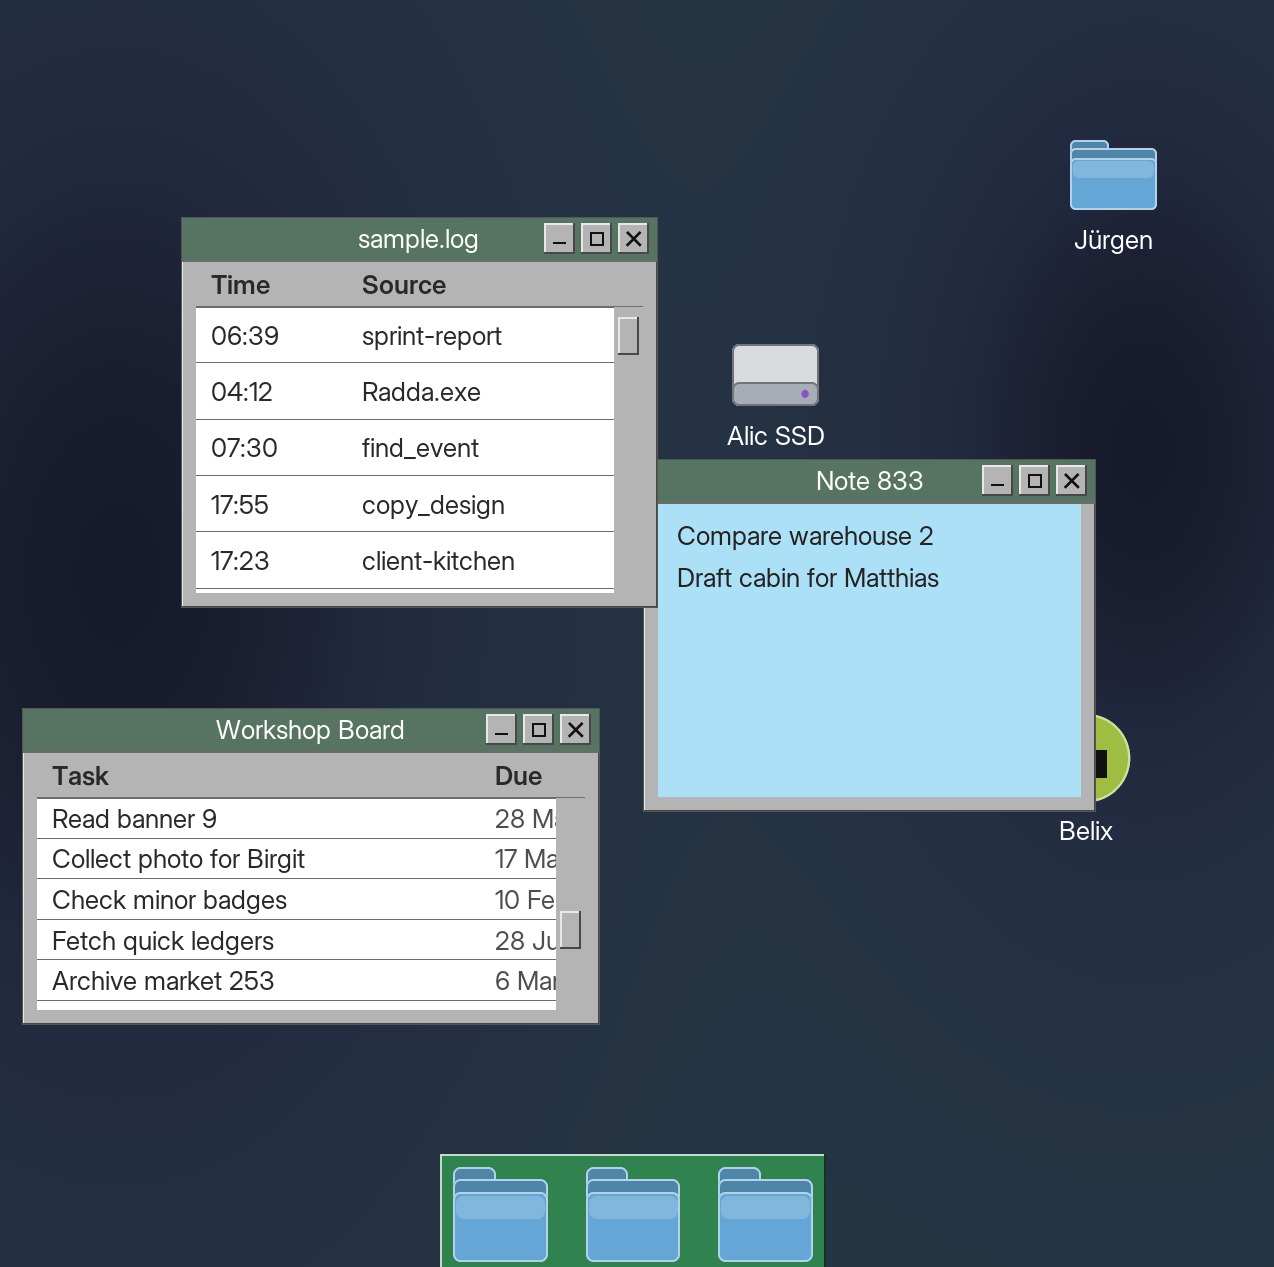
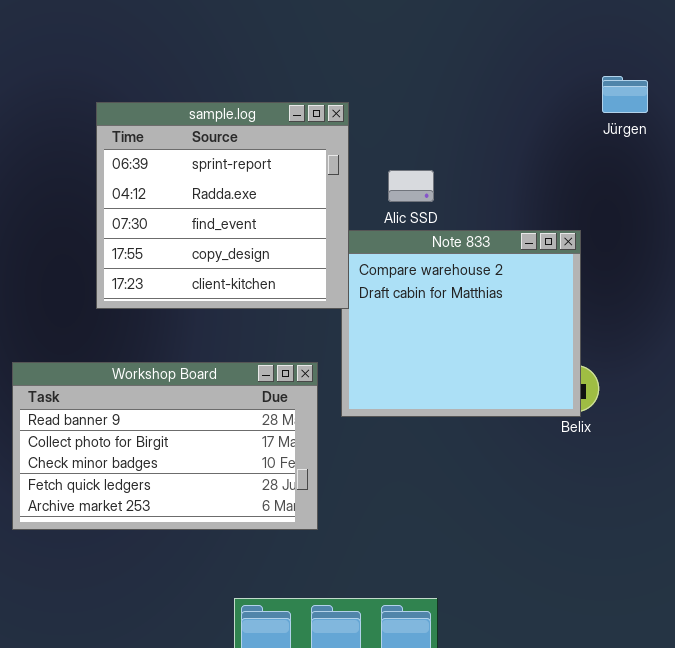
Jürgen: [1070,140,1157,210] -> [602,76,648,113], moved

